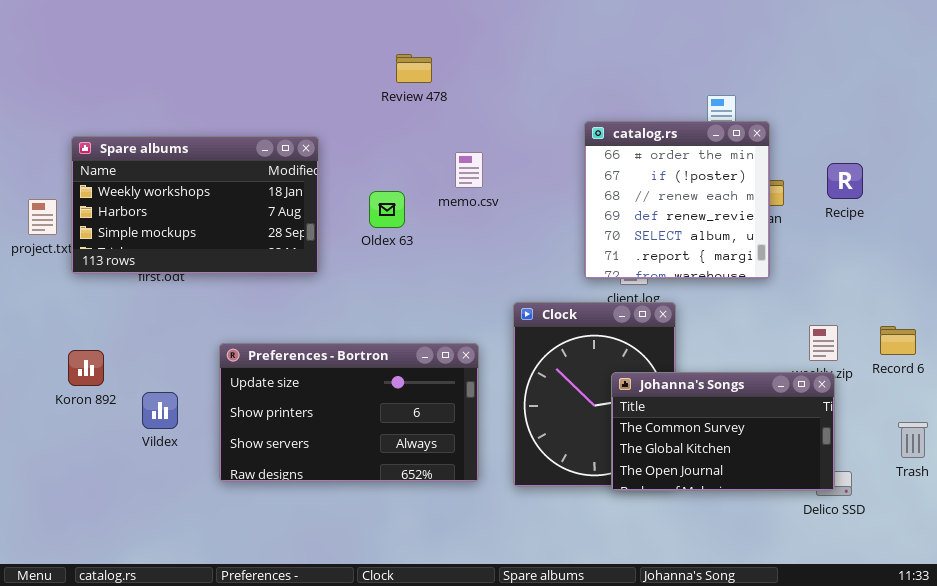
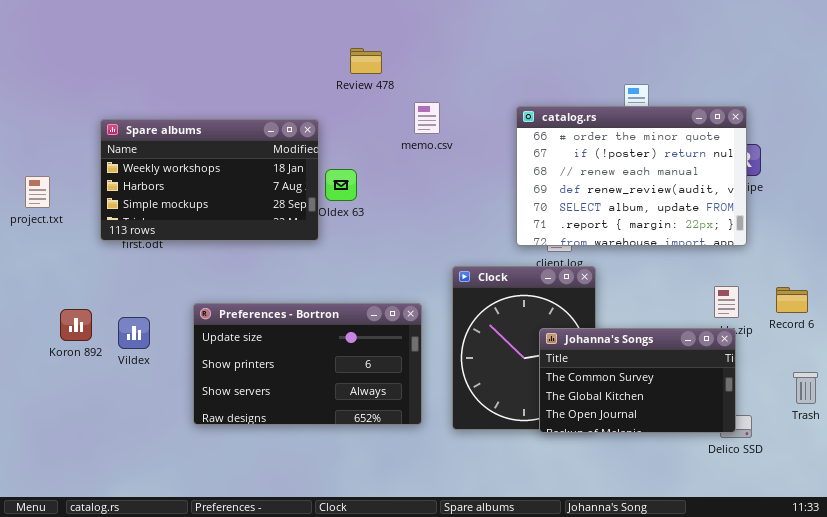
catalog.rs: [584,121,770,279] -> [516,106,747,246], resized
Spare albums: [71,136,319,274] -> [100,119,319,241], moved
memo.csv: [455,152,483,188] -> [414,102,440,134], moved
Vildex: [142,392,178,429] -> [118,317,150,349], moved

